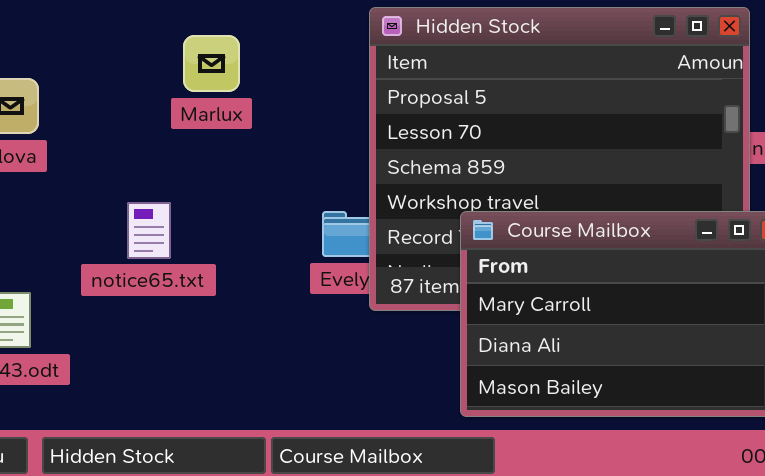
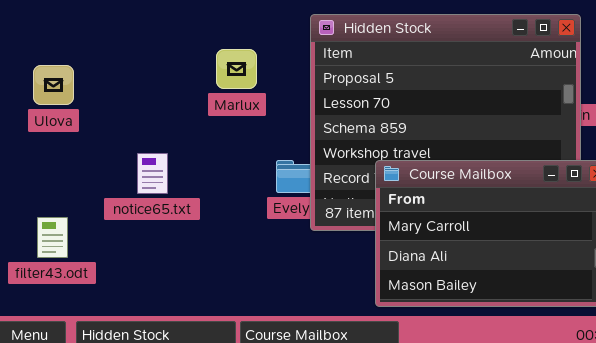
Marlux: [183,35,240,92] -> [216,49,257,89], moved

